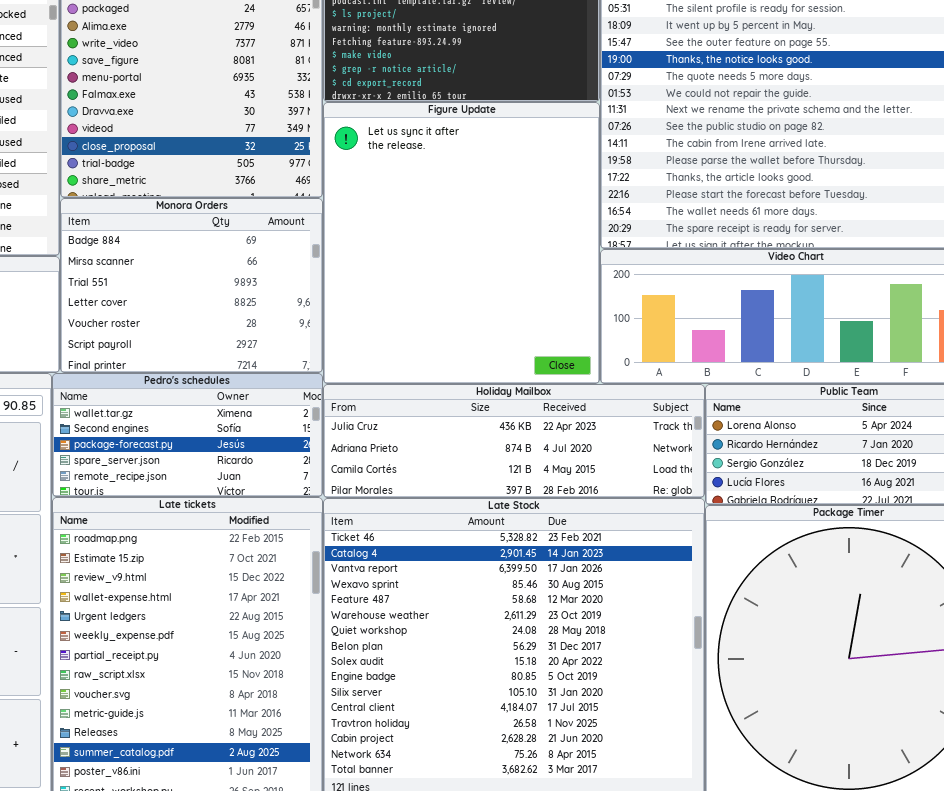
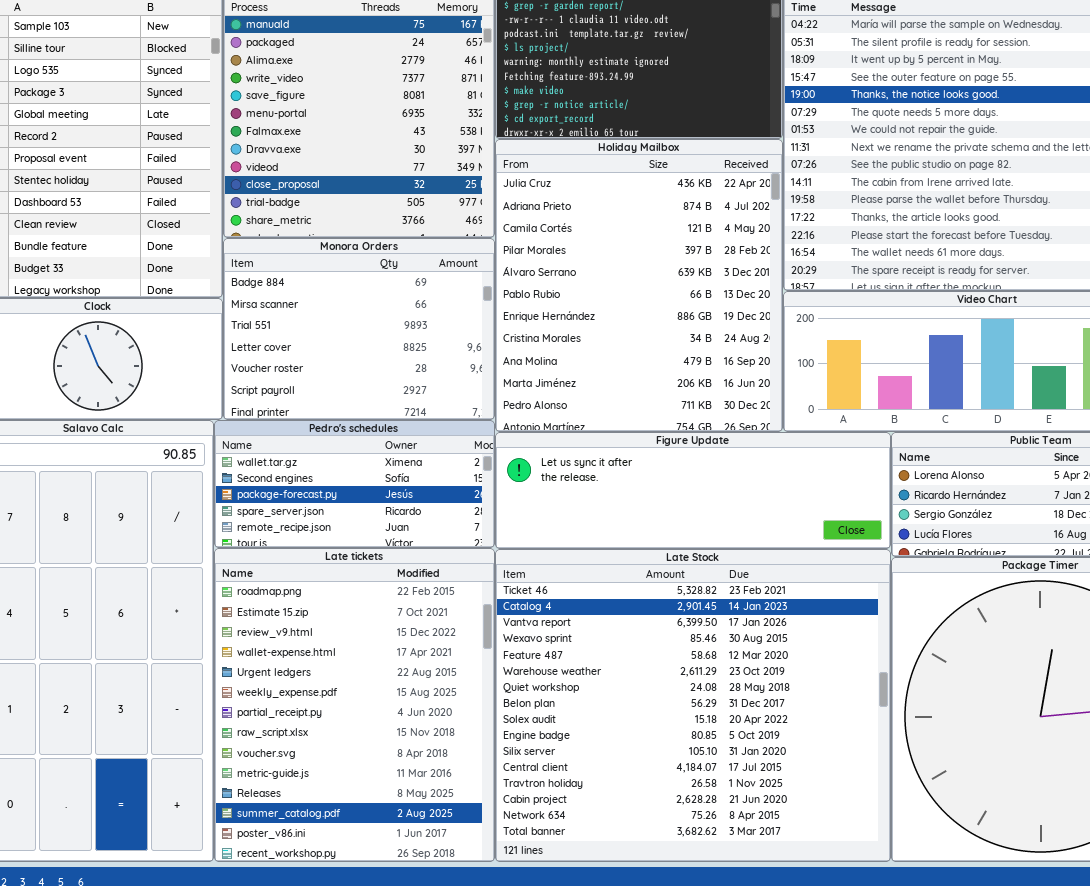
Figure Update: [323,102,600,384] -> [495,432,891,549], moved, resized
Holiday Mailbox: [323,384,705,498] -> [495,139,783,432], moved, resized

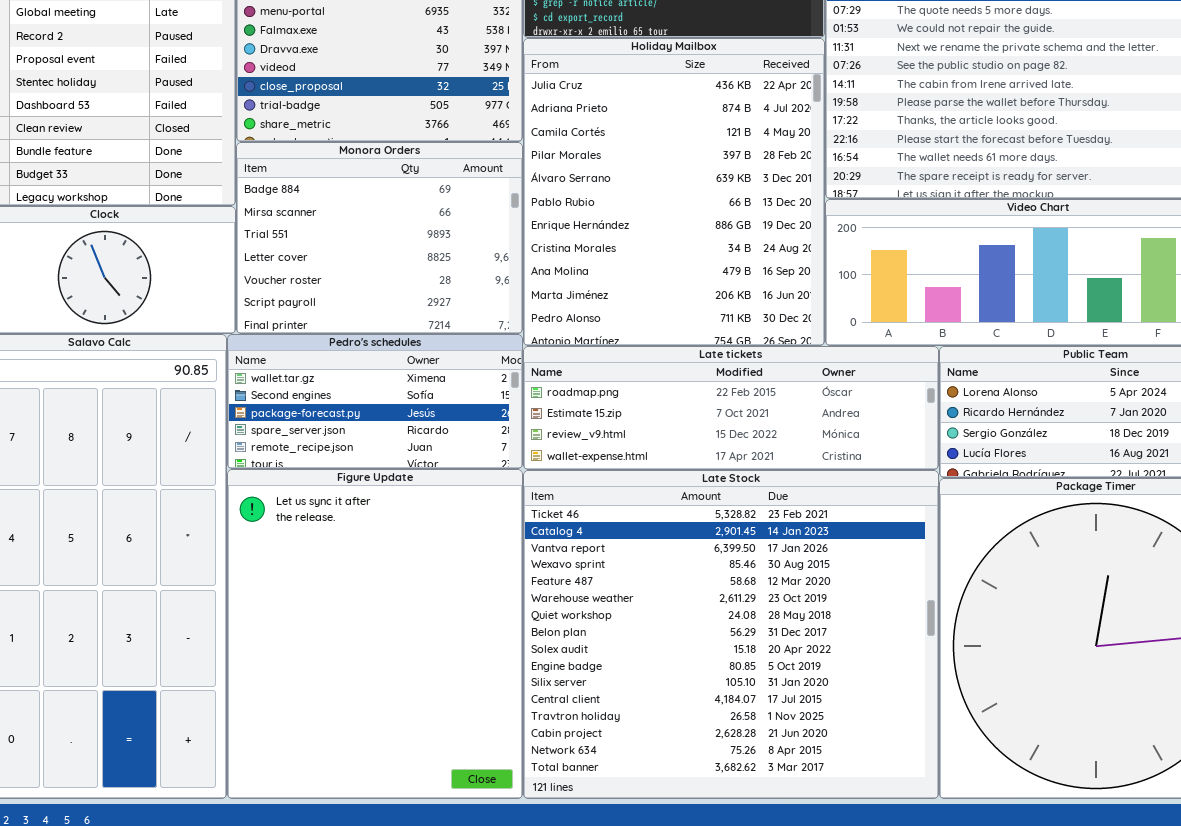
Figure Update: [495,432,891,549] -> [227,469,523,799], moved, resized
Late tickets: [214,548,495,862] -> [523,346,939,470], moved, resized

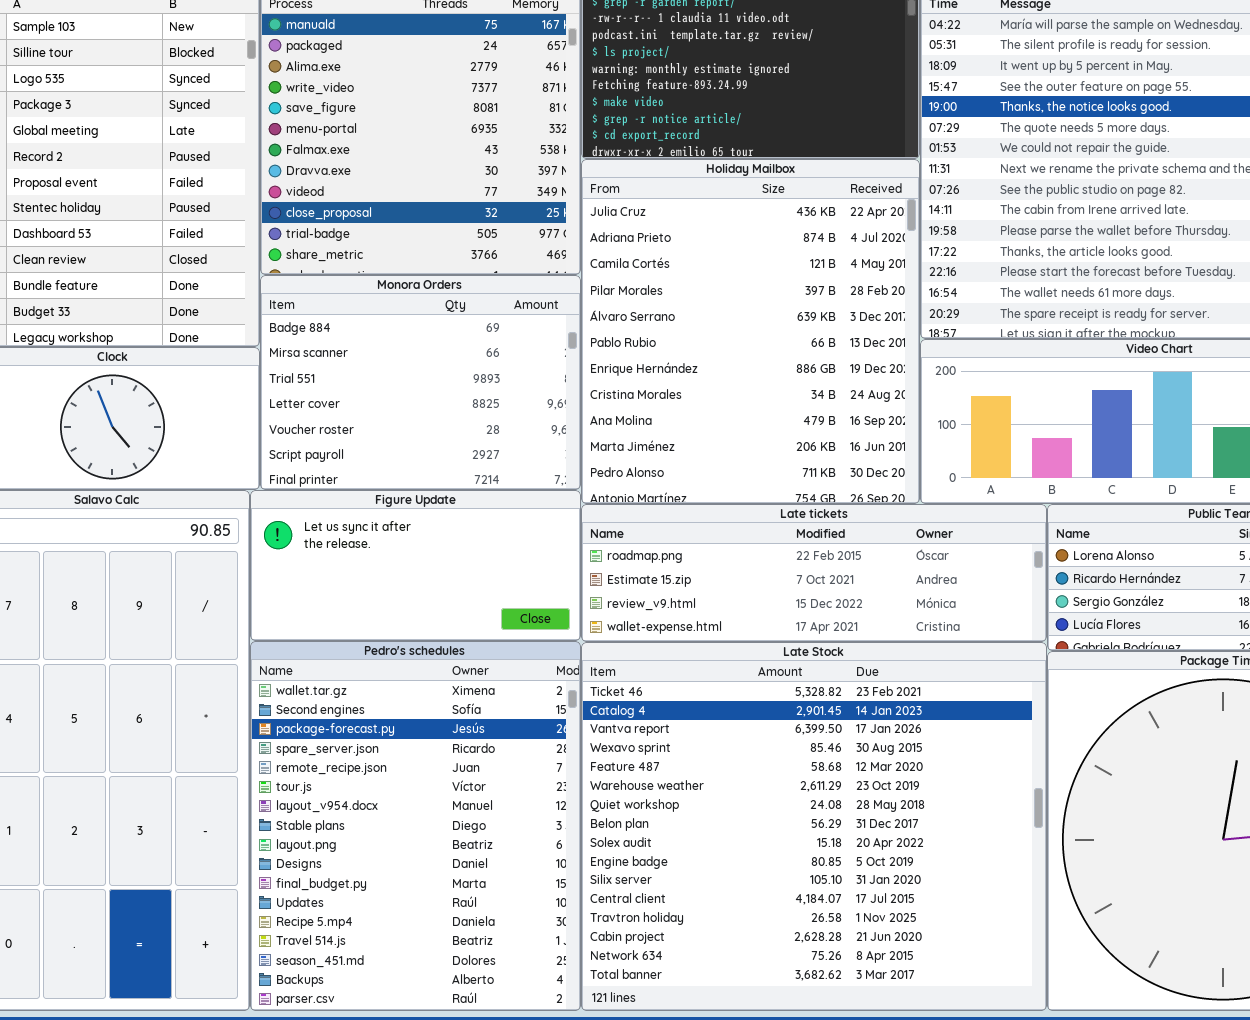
Pedro's schedules: [227,334,523,469] -> [250,641,581,1011], moved, resized
Figure Update: [227,469,523,799] -> [250,490,581,641], moved, resized

